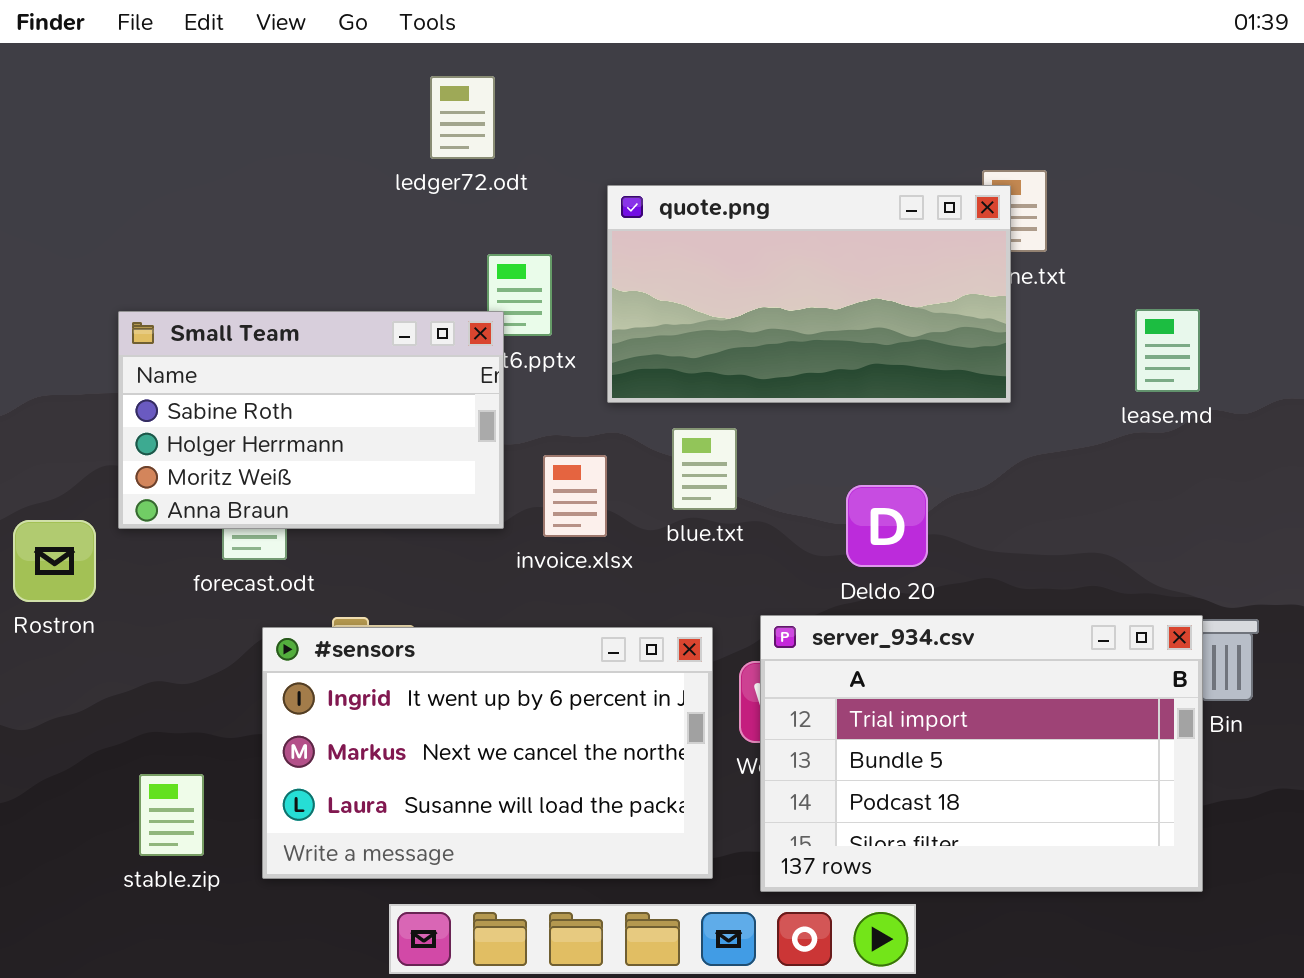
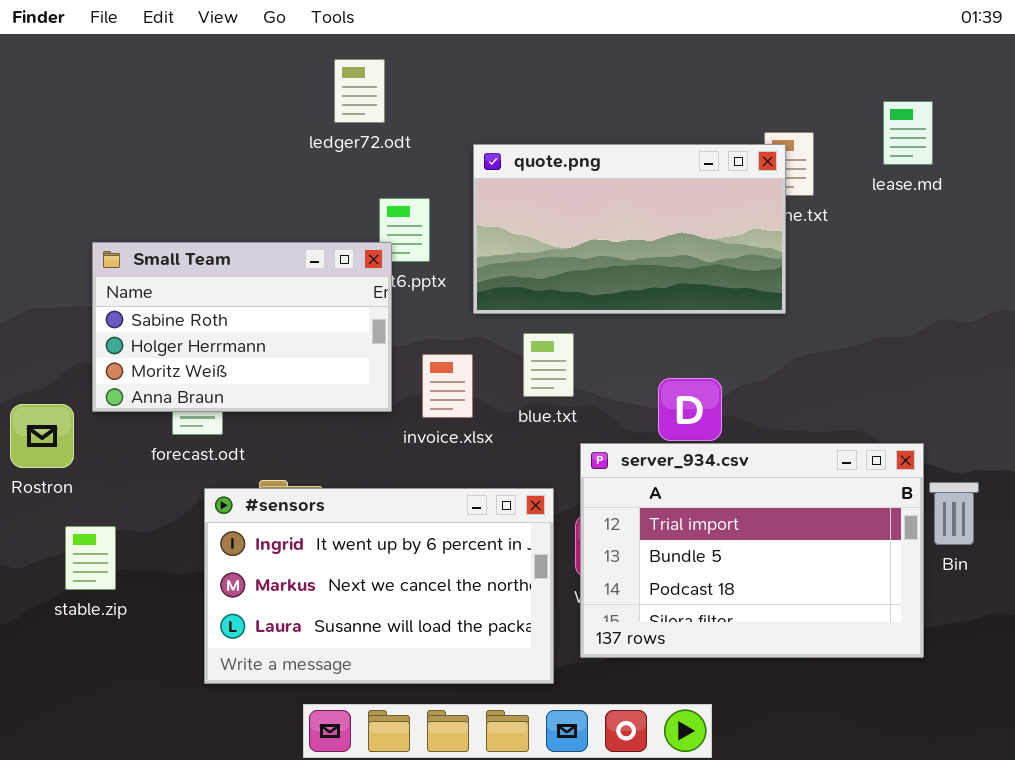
lease.md: [1135,309,1200,392] -> [883,101,933,165], moved
server_934.csv: [760,615,1203,892] -> [580,443,924,658], moved
stable.zip: [139,774,204,856] -> [65,526,116,590], moved

